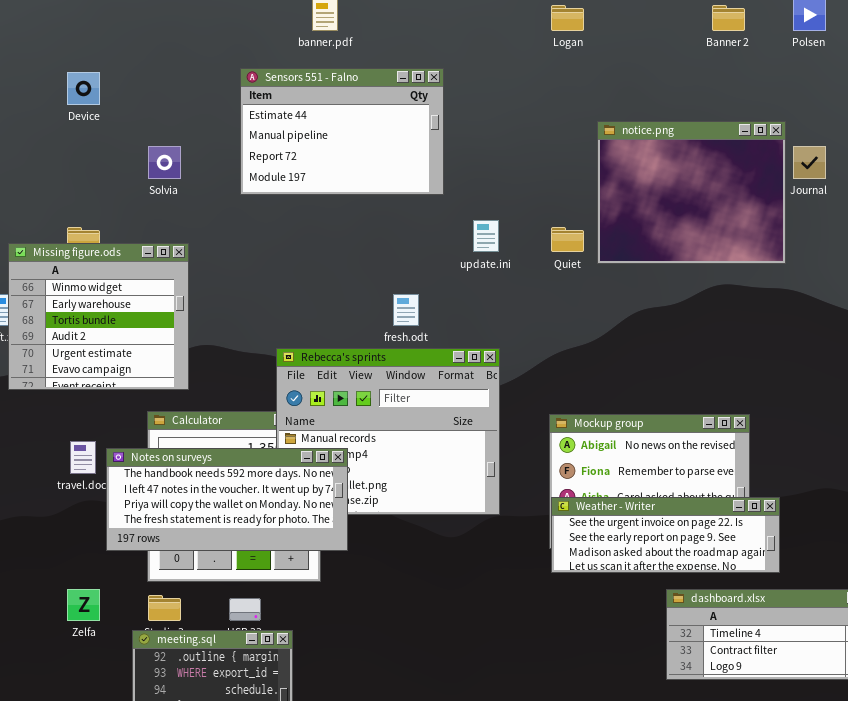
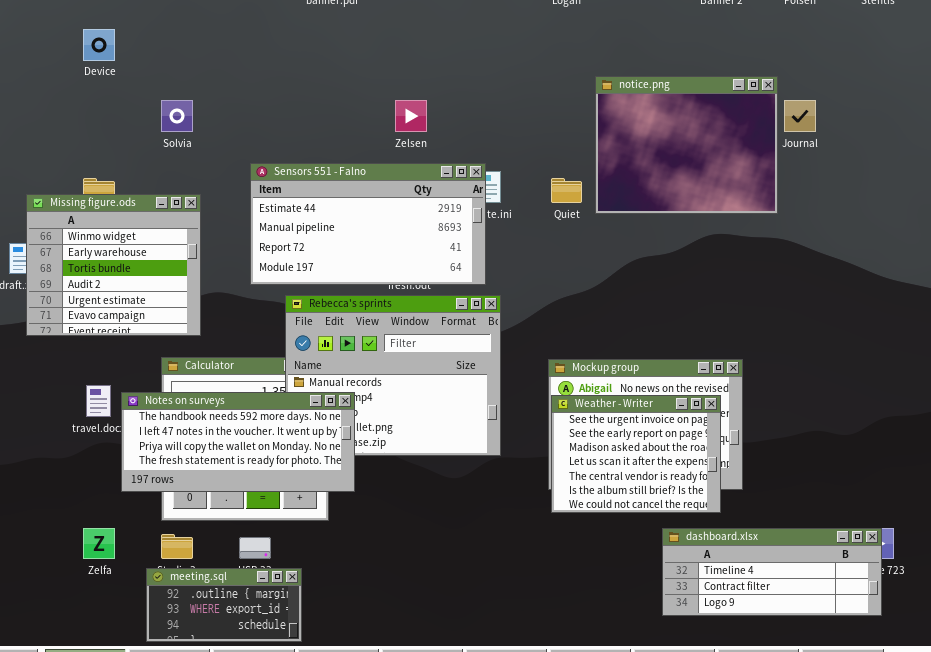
Sensors 551 - Falno: [240,68,444,195] -> [250,163,486,285], moved, resized
Weather - Writer: [551,497,780,573] -> [551,395,721,513], resized

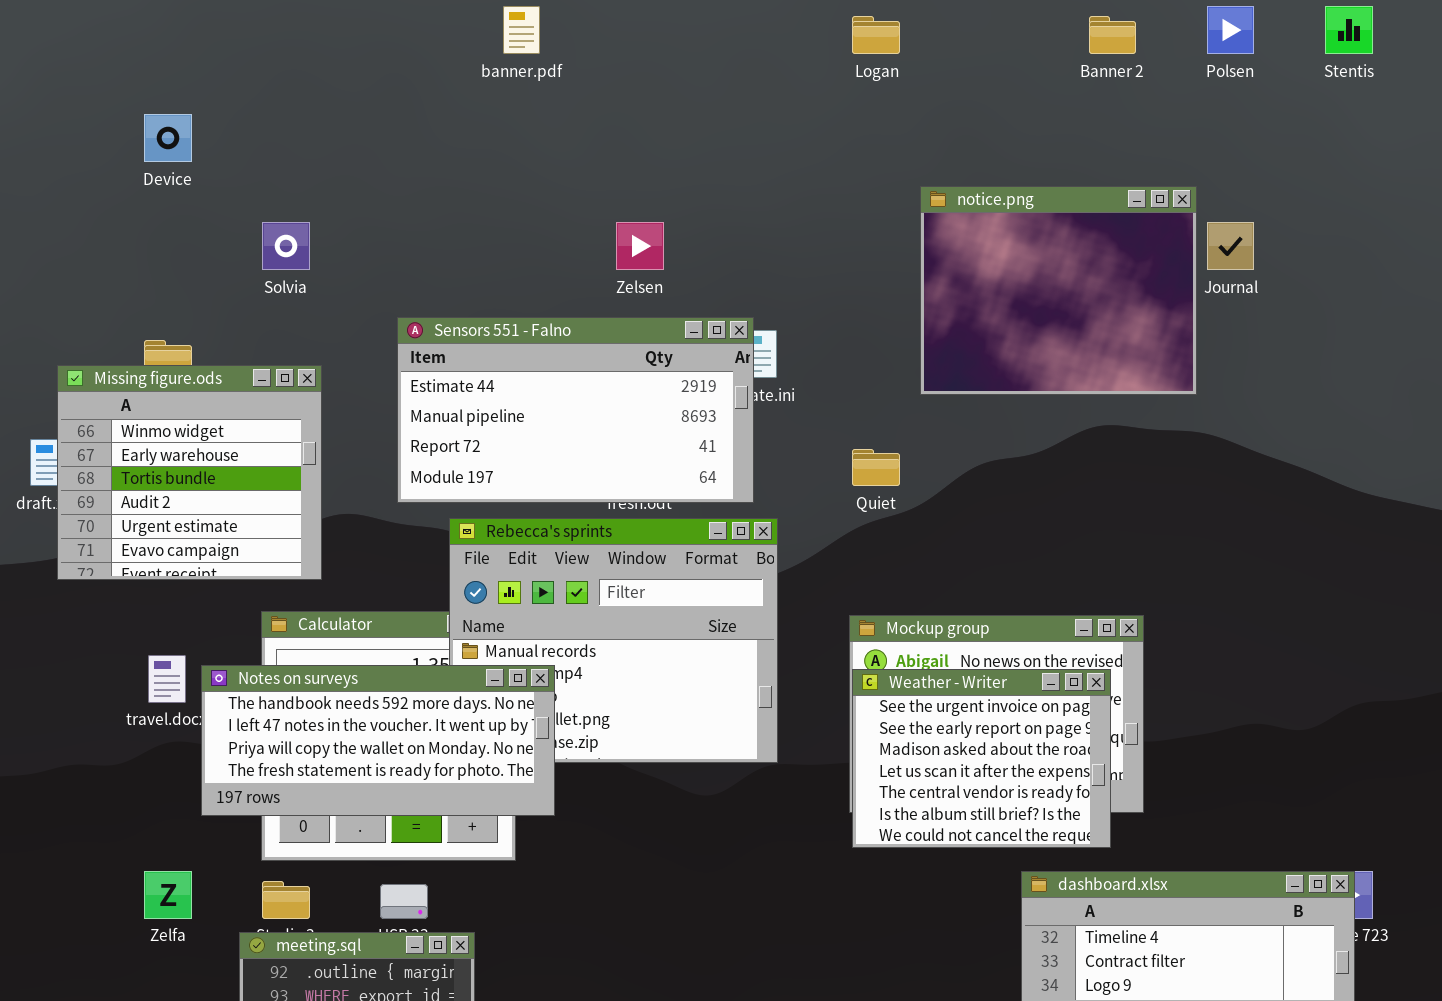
Quiet: [551,178,582,203] -> [852,449,900,486], moved

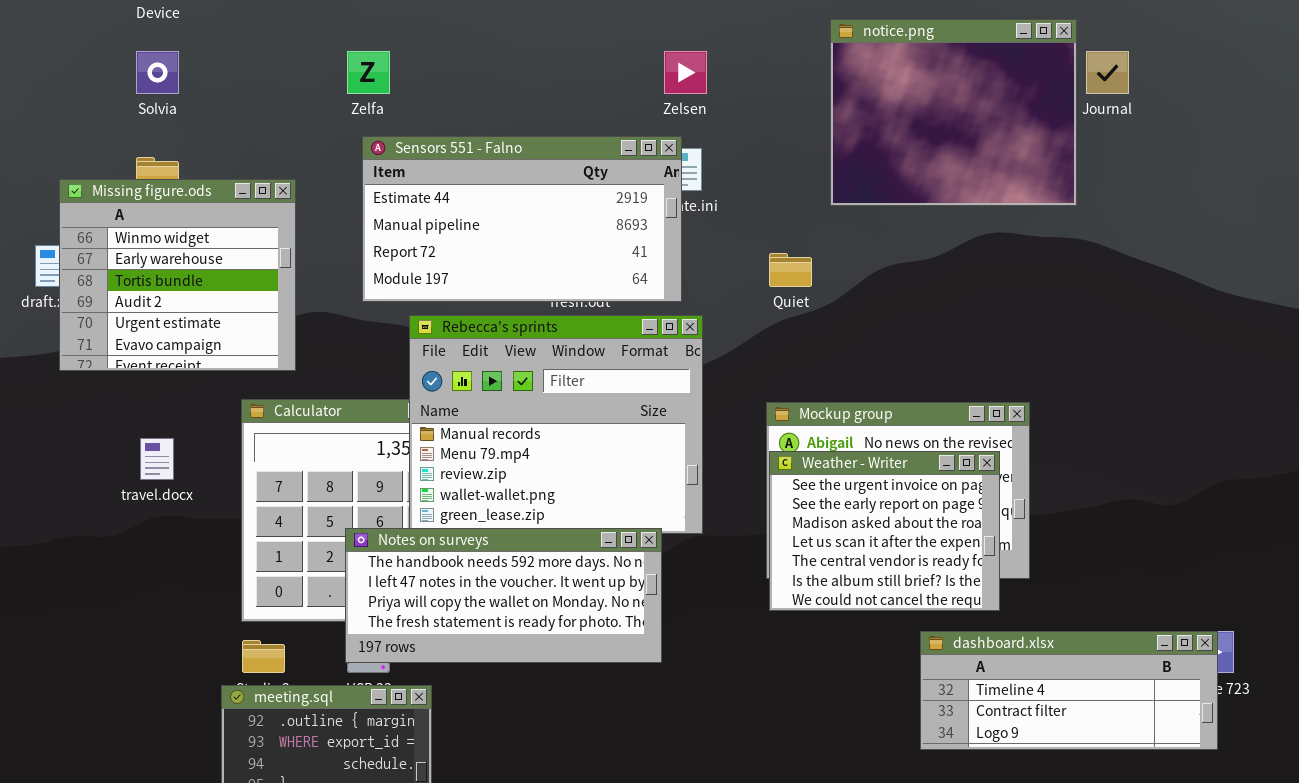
Solvia: [262,222,310,270] -> [136,51,179,94], moved
Zelsen: [616,222,664,270] -> [664,51,707,94], moved
Notes on surveys: [201,665,555,816] -> [345,528,662,663], moved
Zelfa: [144,871,192,919] -> [347,51,390,94], moved

